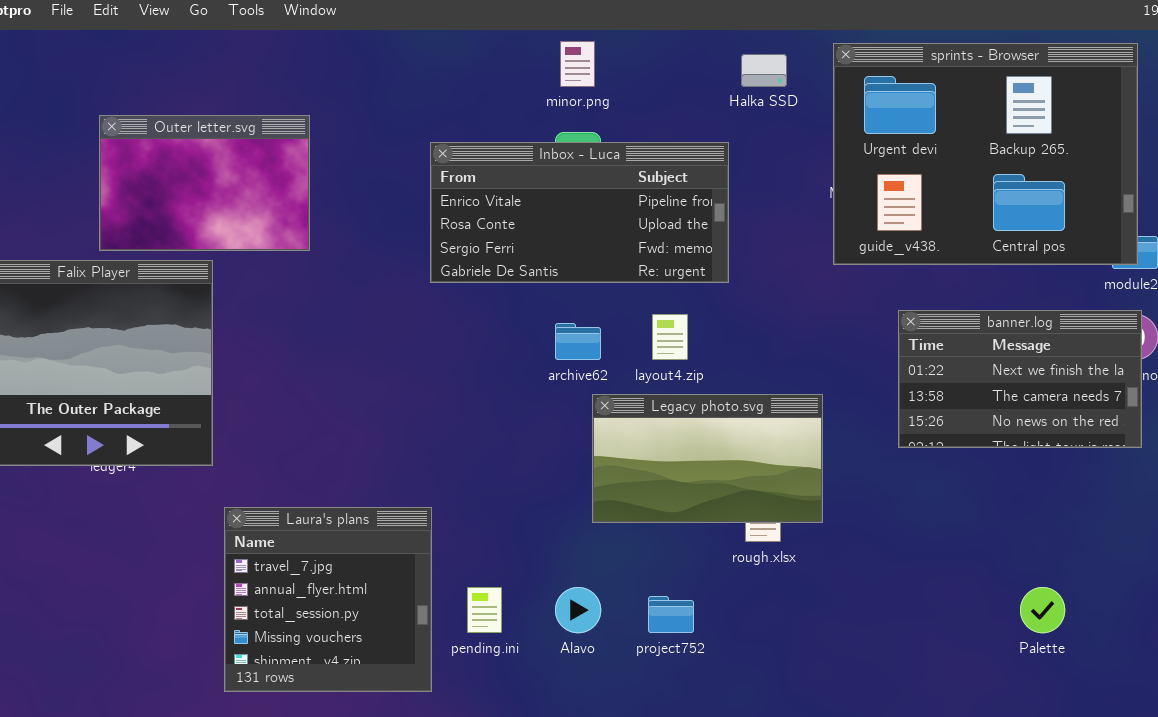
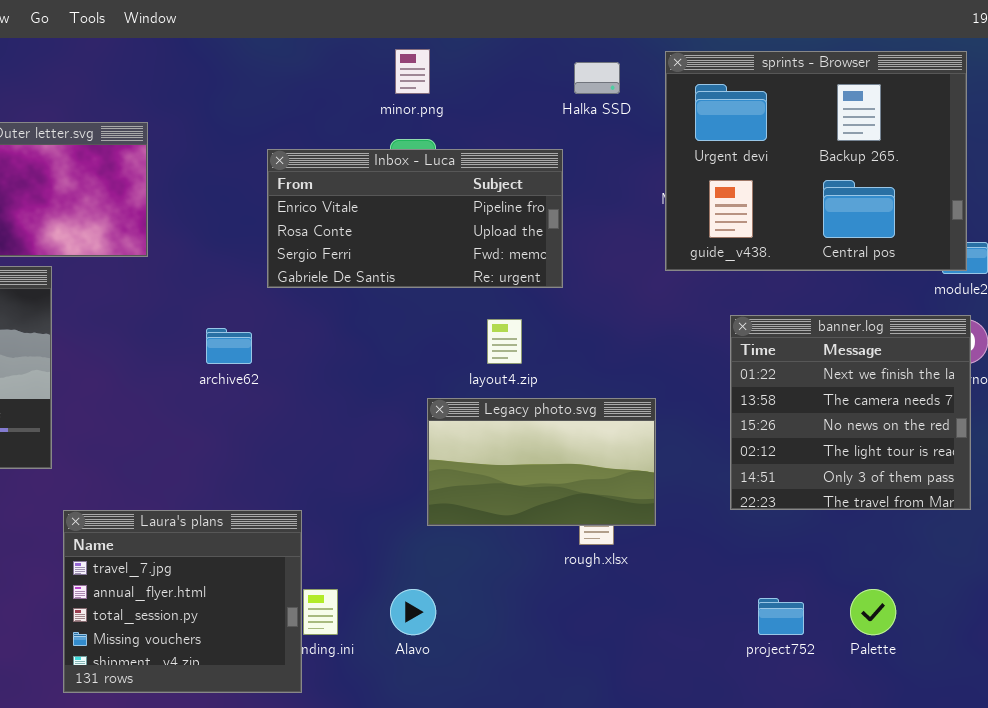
banner.log: [898,310,1142,448] -> [730,315,971,510], resized
archive62: [555,323,601,360] -> [206,328,252,364], moved
Laura's plans: [224,507,432,692] -> [63,510,302,693], resized
project752: [648,596,694,633] -> [758,598,804,635], moved

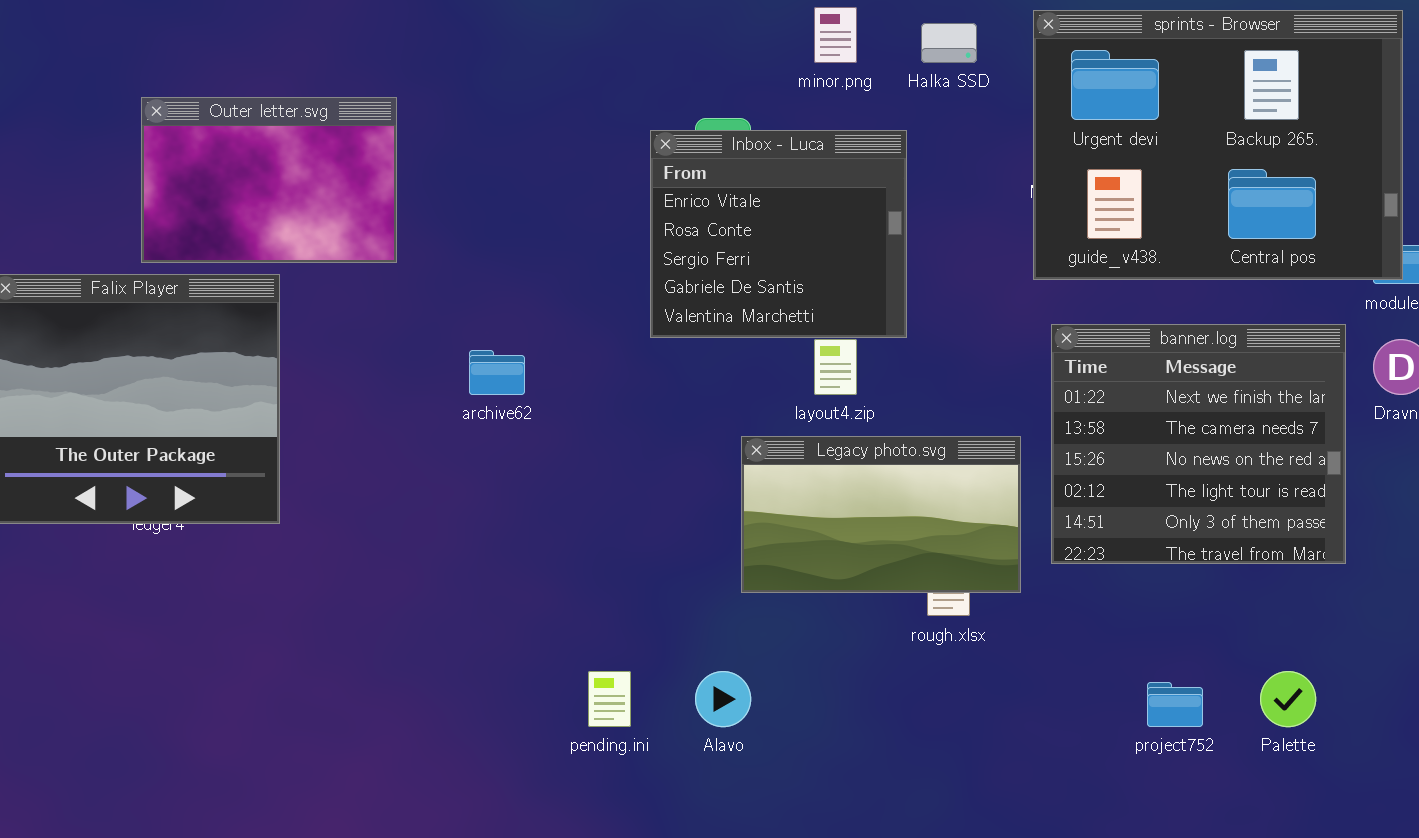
minor.png: [395,49,430,94] -> [814,7,857,63], moved
Inbox - Luca: [267,149,563,288] -> [650,130,907,338], resized
banner.log: [730,315,971,510] -> [1051,324,1346,564], moved
Laura's plans: [63,510,302,693] -> none, closed

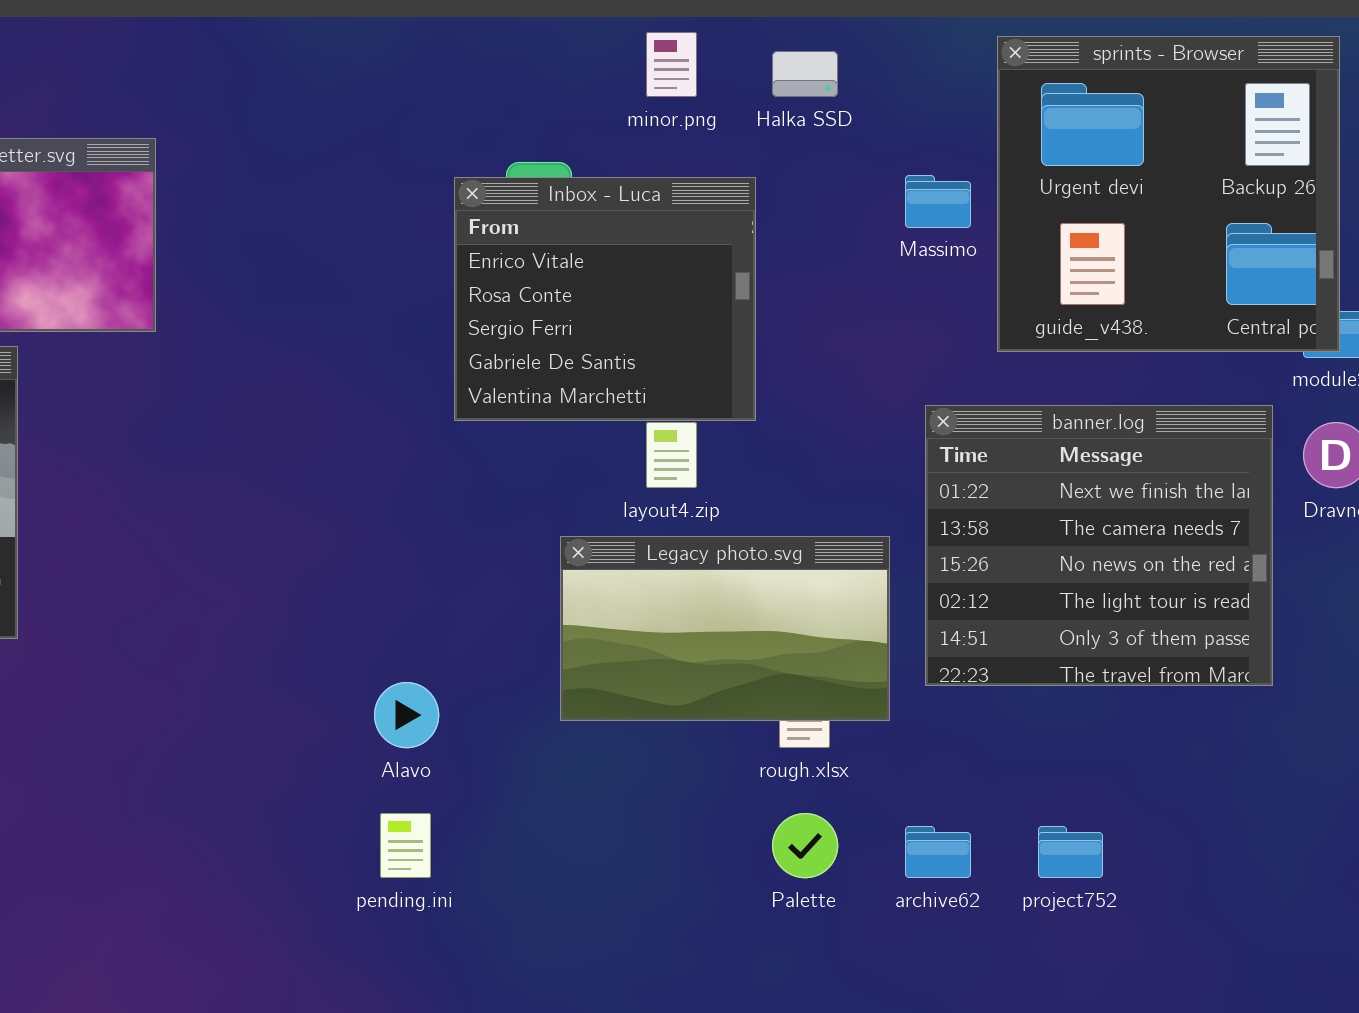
sprints - Browser: [1033,10,1403,280] -> [997,36,1340,352], resized
archive62: [469,350,525,395] -> [905,826,971,878], moved
Alavo: [695,671,751,727] -> [374,682,439,748], moved
Palette: [1260,671,1316,727] -> [772,813,838,878], moved

